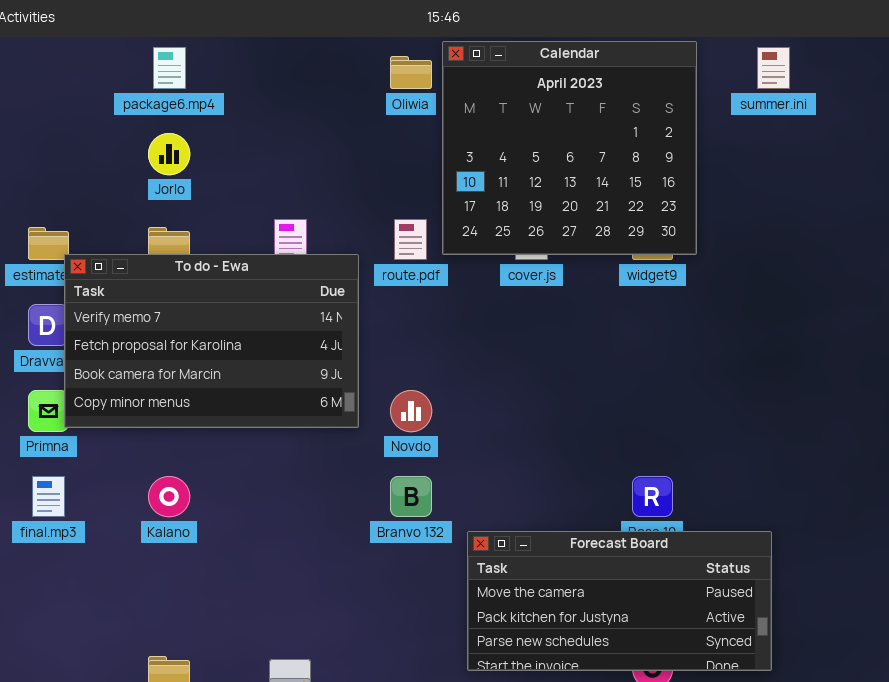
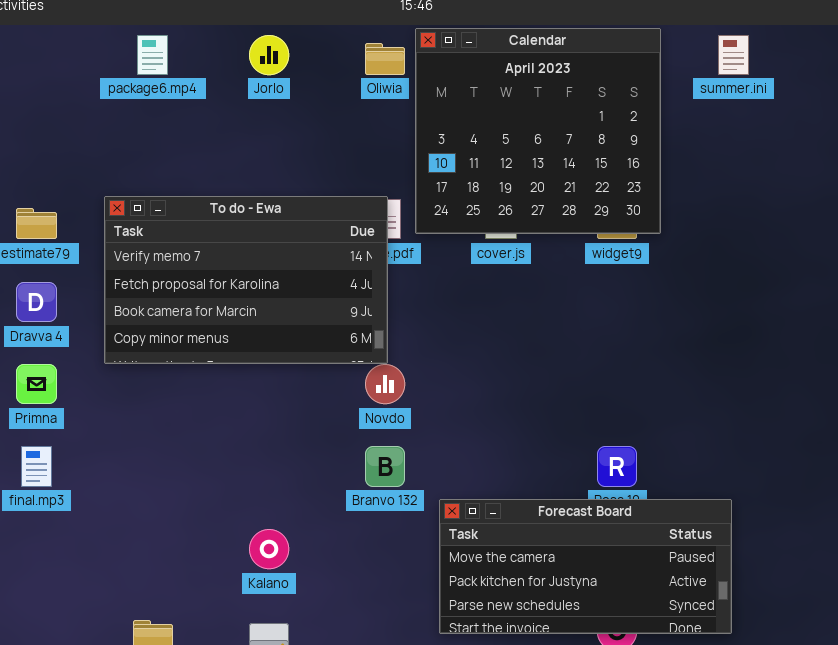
Jorlo: [148,133,190,175] -> [249,35,289,75], moved
To do - Ewa: [64,254,359,428] -> [104,196,388,364], moved
Kalano: [148,476,190,517] -> [249,529,289,569], moved

